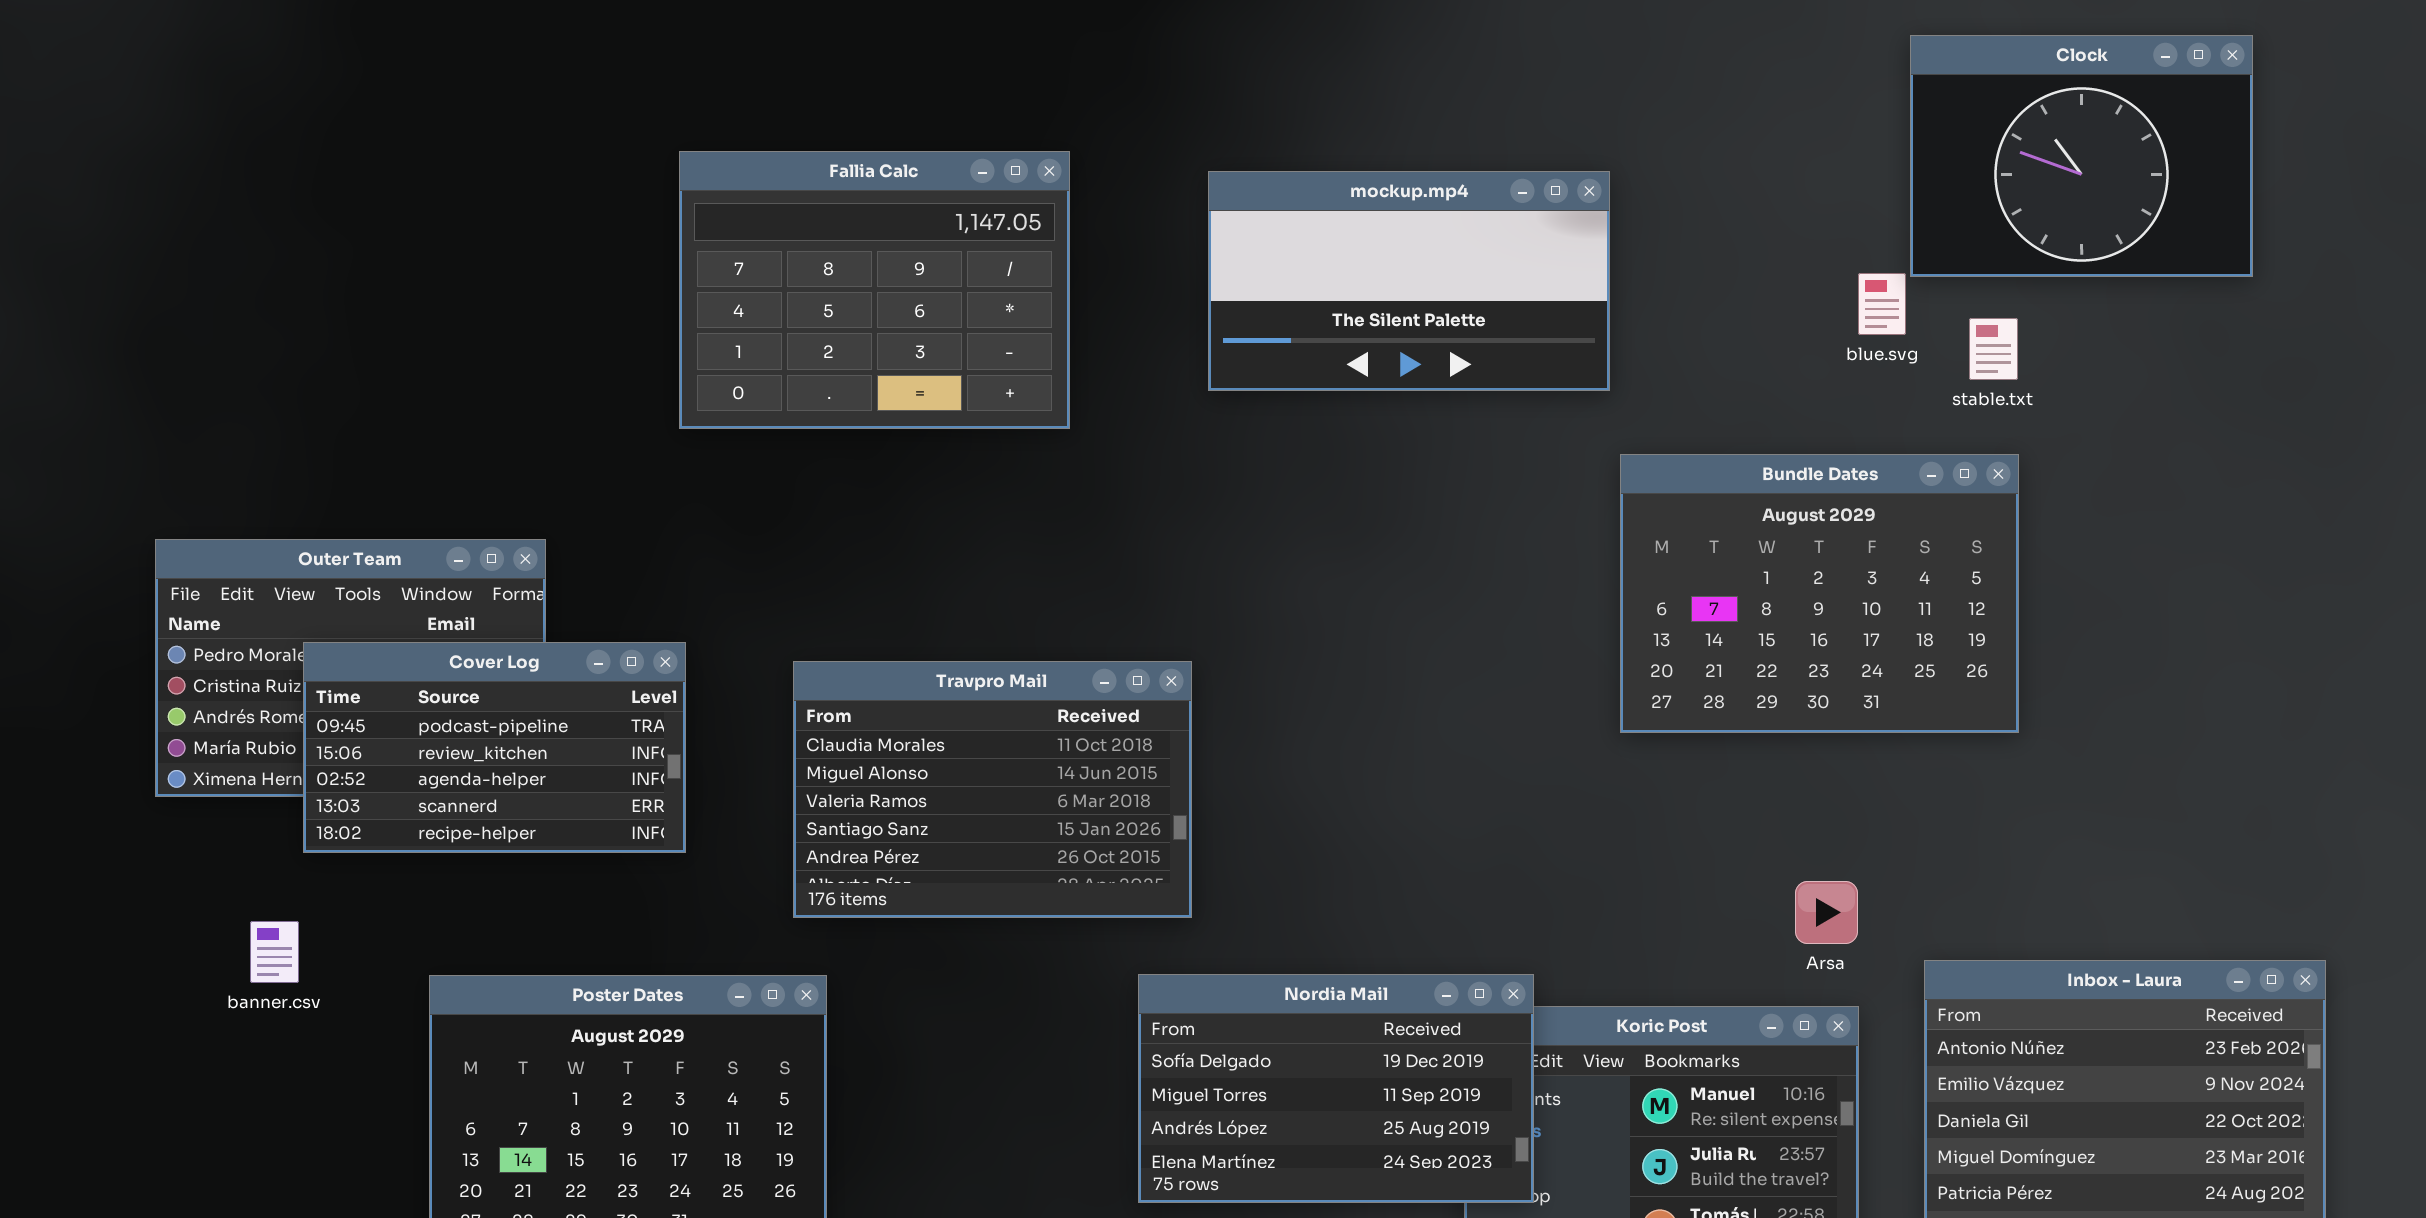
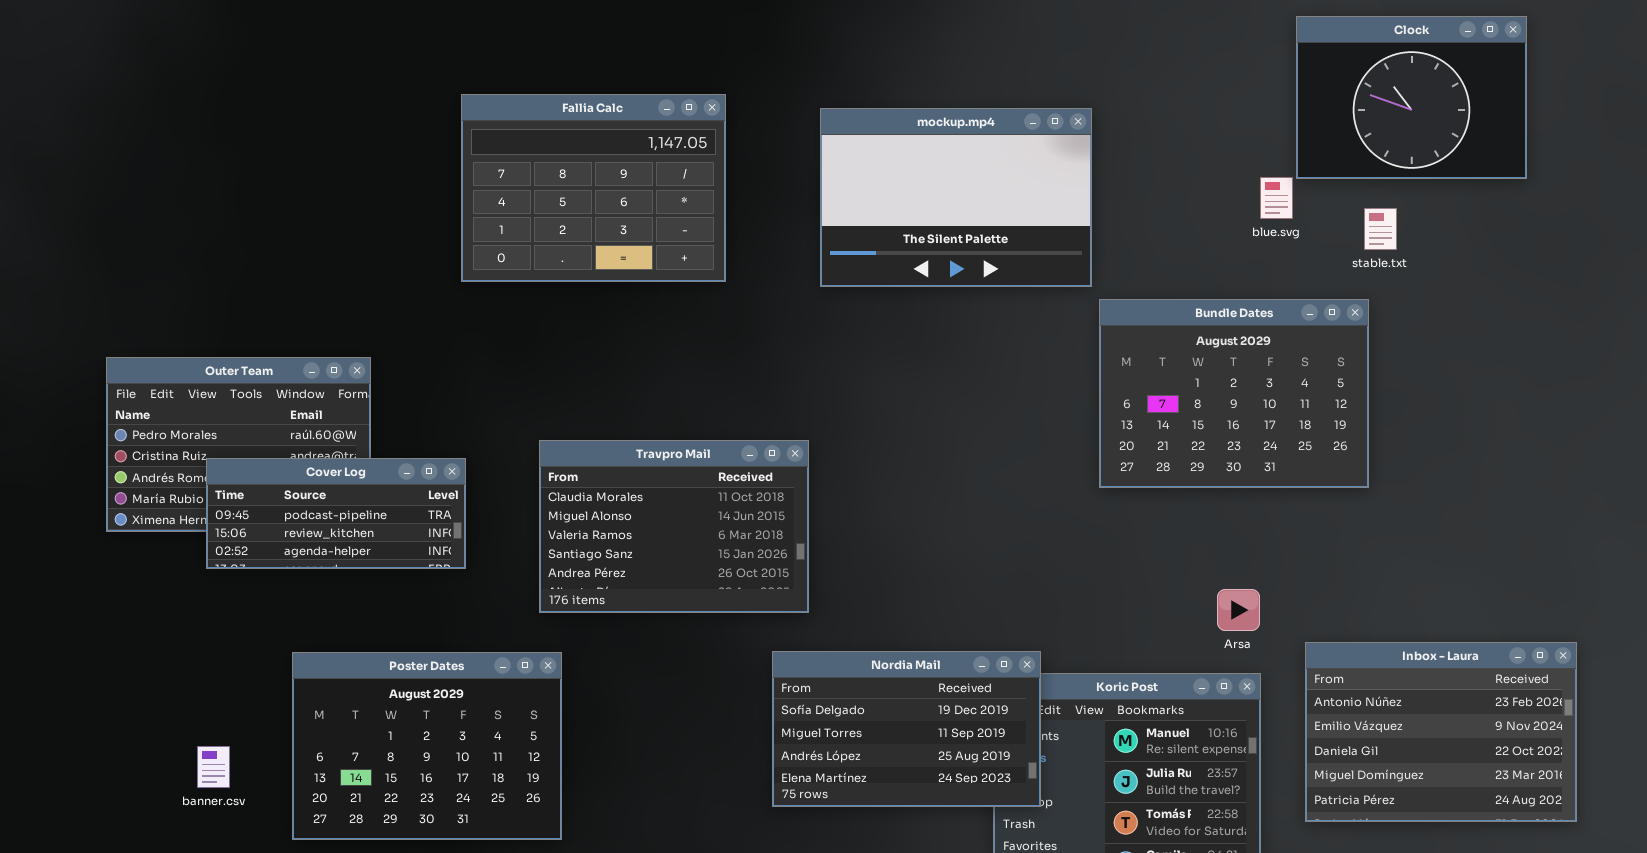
mockup.mp4: [1208,171,1610,391] -> [820,108,1092,287], resized
stable.txt: [1969,318,2018,380] -> [1364,208,1397,250], moved
Cover Log: [303,642,686,853] -> [206,458,466,569], resized
banner.csv: [250,921,299,983] -> [197,746,230,788], moved

